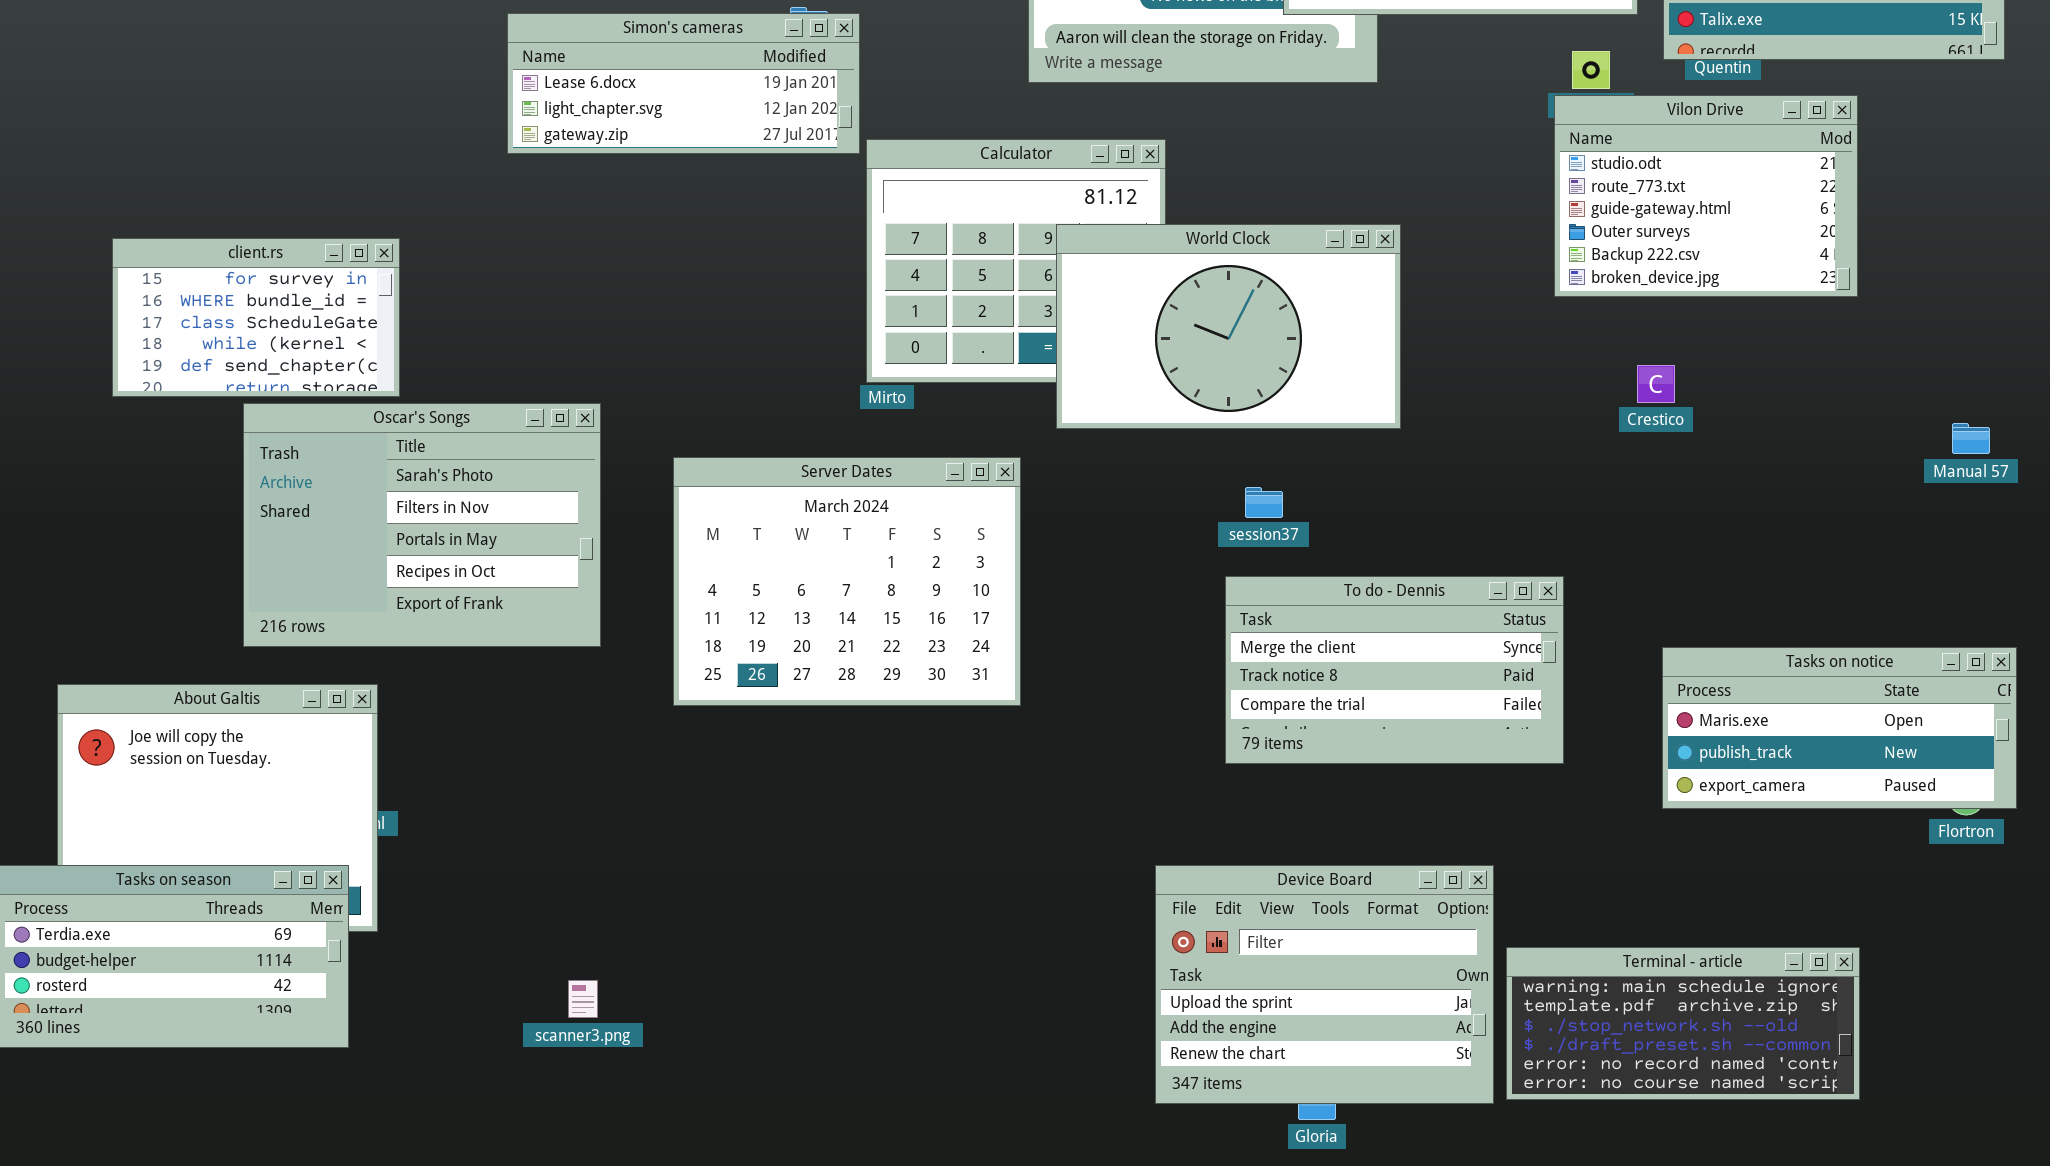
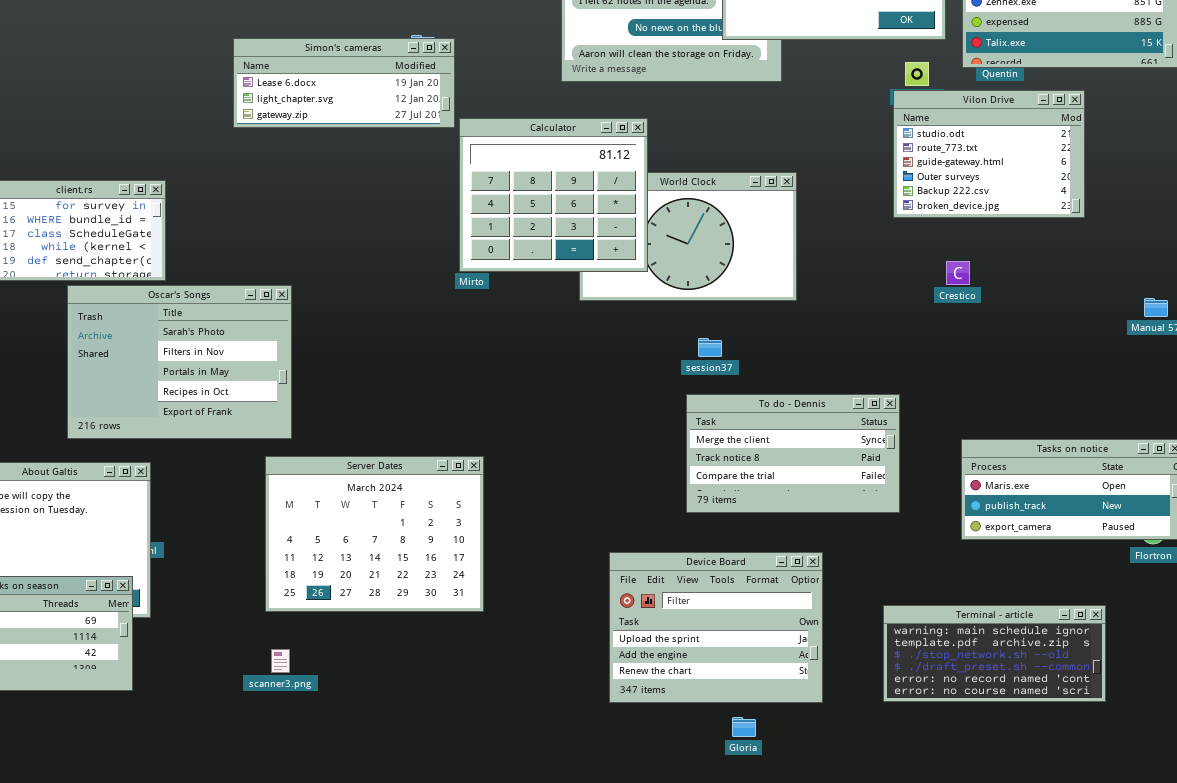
Calculator: [866,139,1166,383] -> [459,118,648,272], raised
Server Dates: [673,457,1021,706] -> [265,456,484,612], moved
Device Board: [1155,865,1494,1104] -> [609,552,823,703], moved
Terminal - article: [1506,947,1860,1100] -> [883,605,1106,702], moved

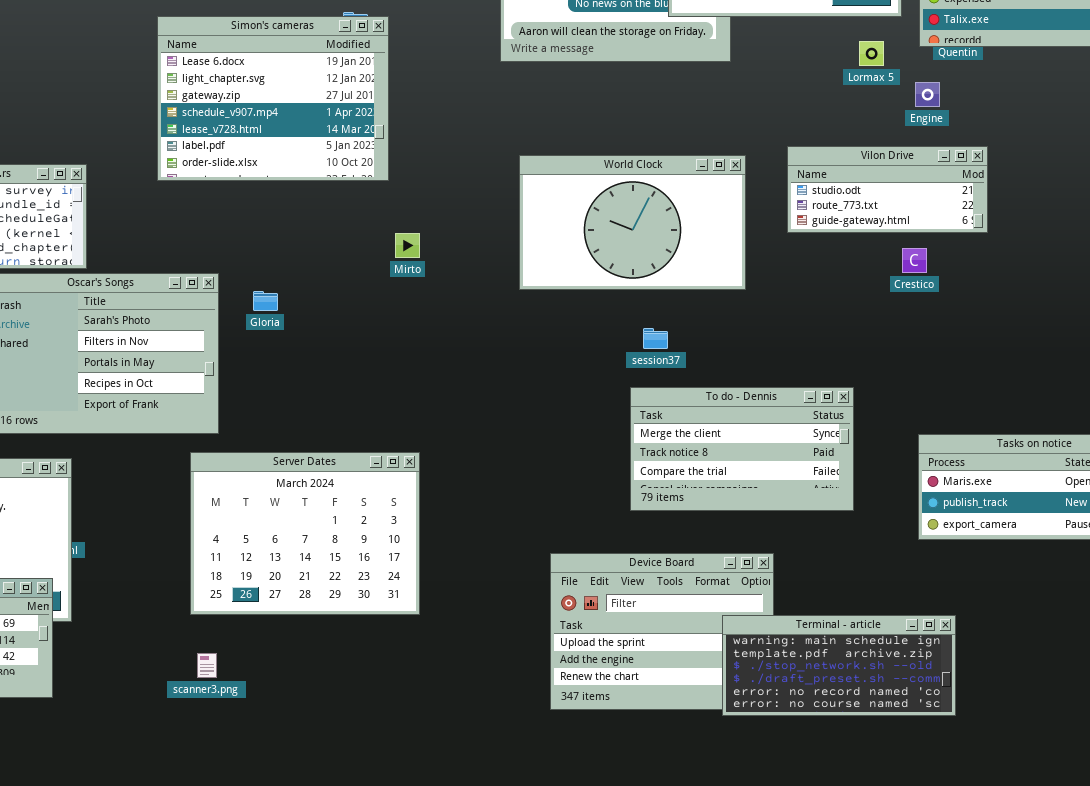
Simon's cameras: [233,38,455,128] -> [157,16,389,181], resized
Vilon Drive: [893,90,1085,218] -> [787,146,988,233], moved, resized
Calculator: [459,118,648,272] -> none, closed
Terminal - article: [883,605,1106,702] -> [722,615,956,716], moved
Gloria: [732,717,756,737] -> [253,291,278,311], moved

